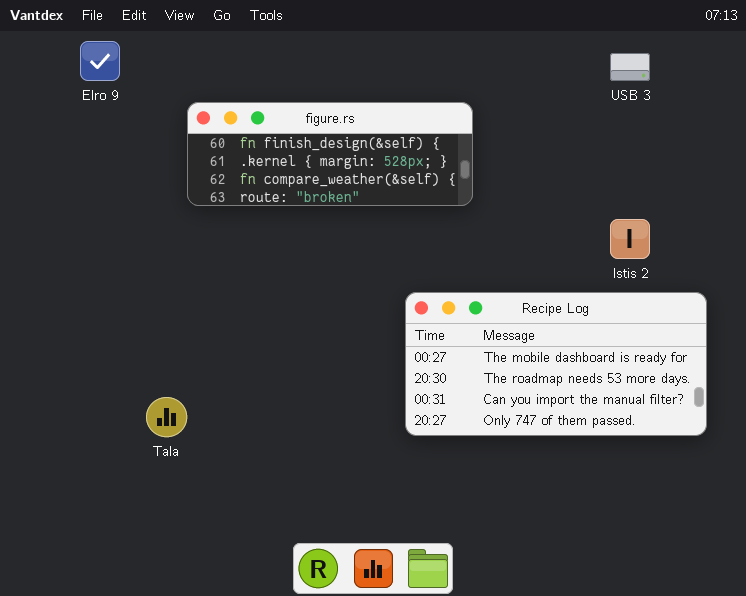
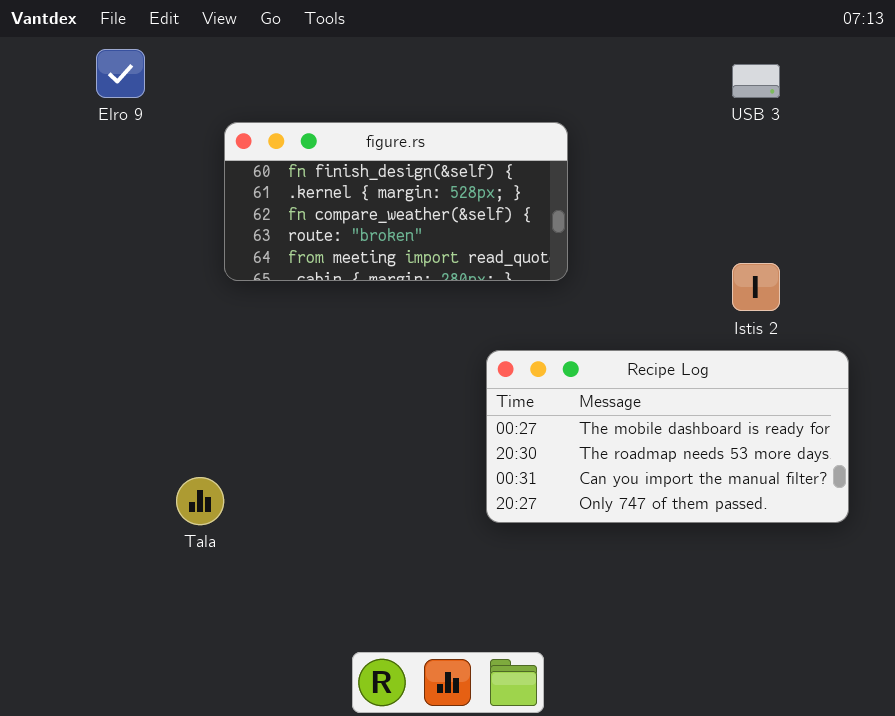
figure.rs: [187,102,473,206] -> [224,122,568,281], resized

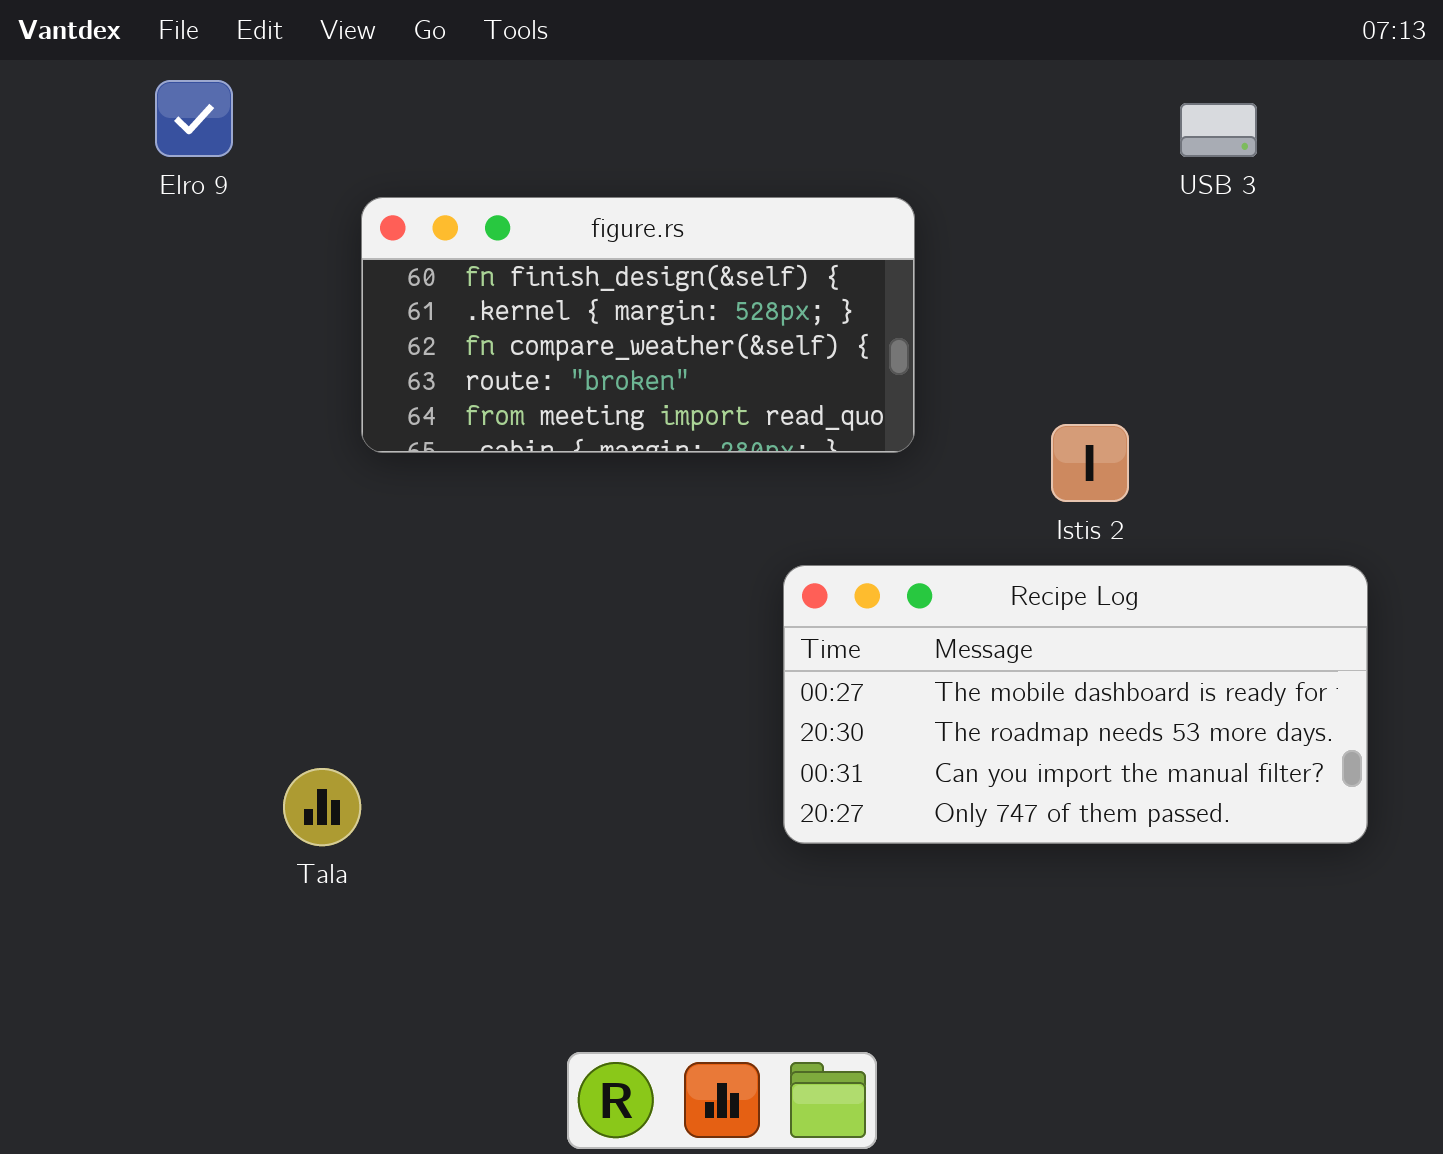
Istis 2: [732,263,780,311] -> [1051,424,1129,502], moved

